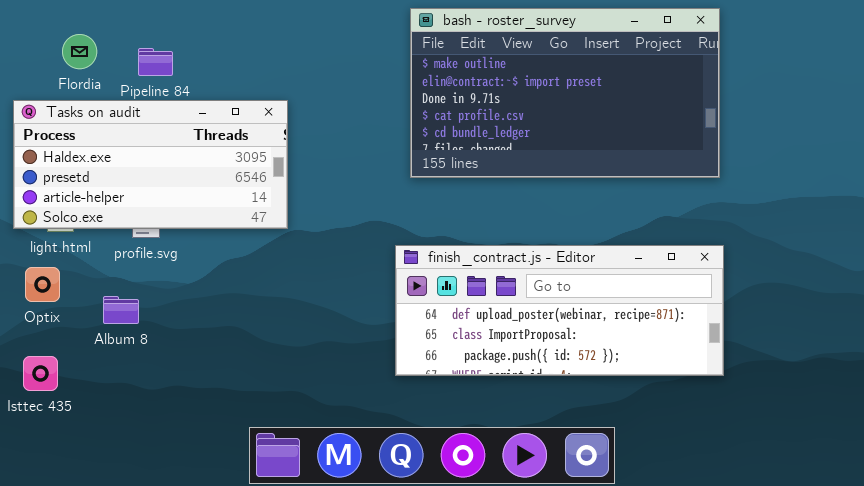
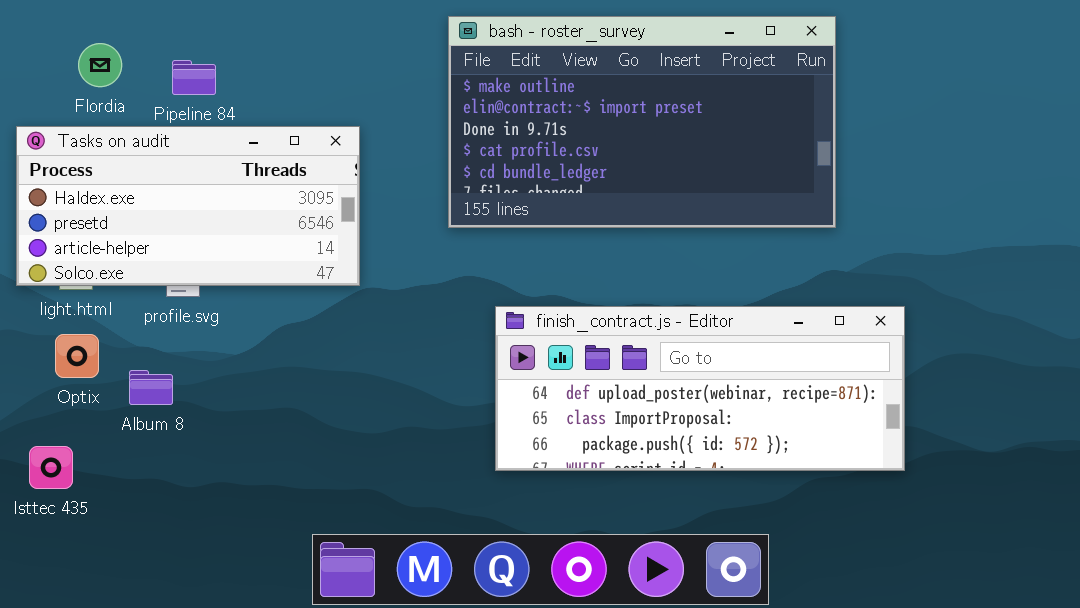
bash - roster_survey: [410,8,720,178] -> [448,16,836,228], moved
Optix: [25,267,60,302] -> [55,334,99,378], moved

